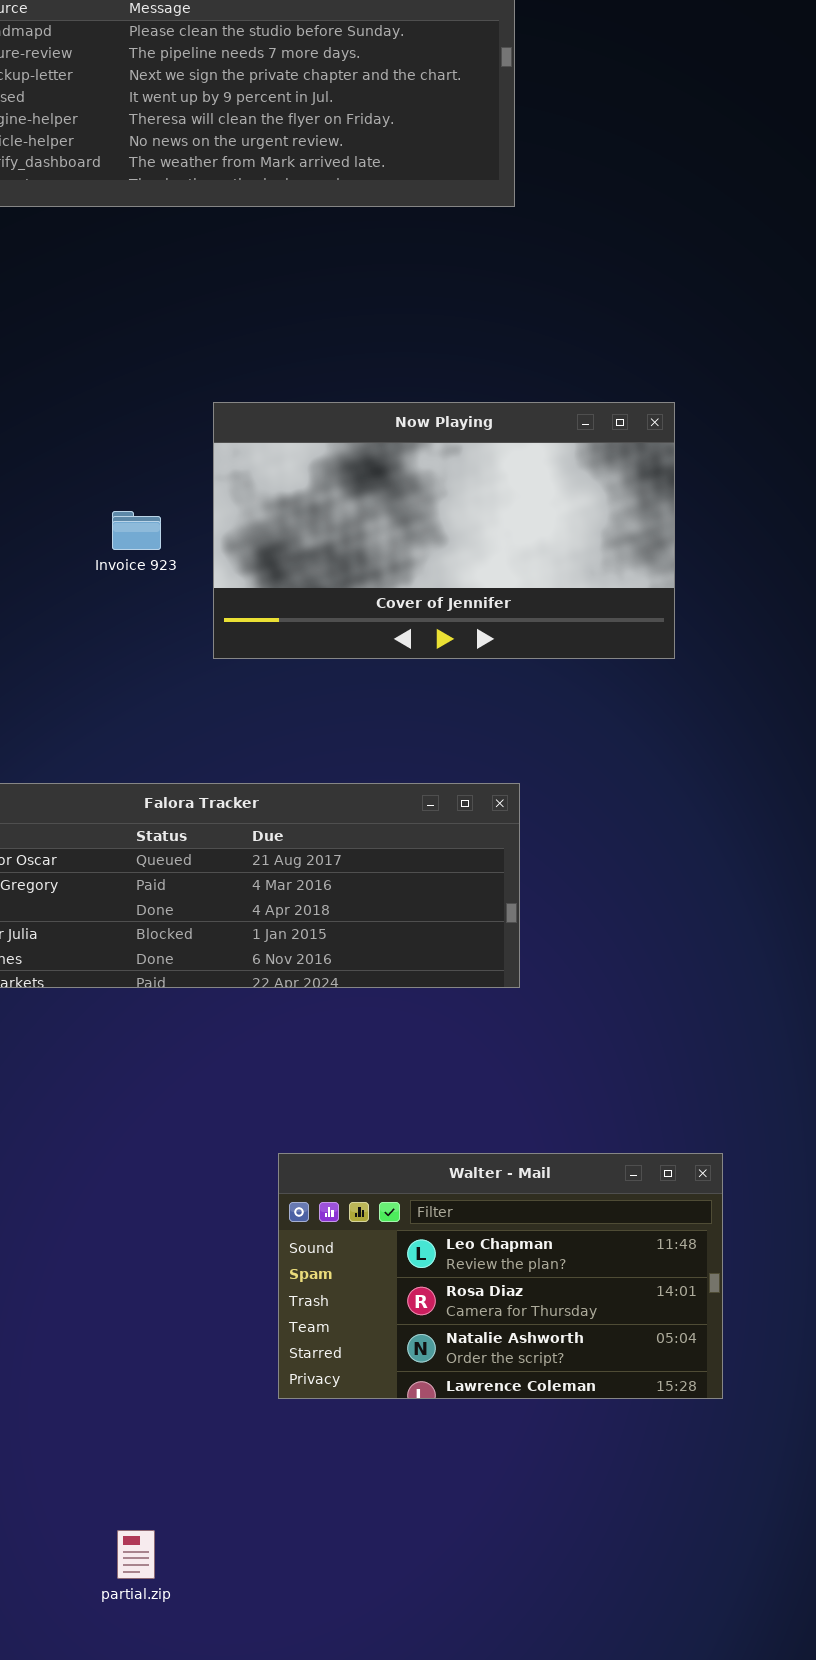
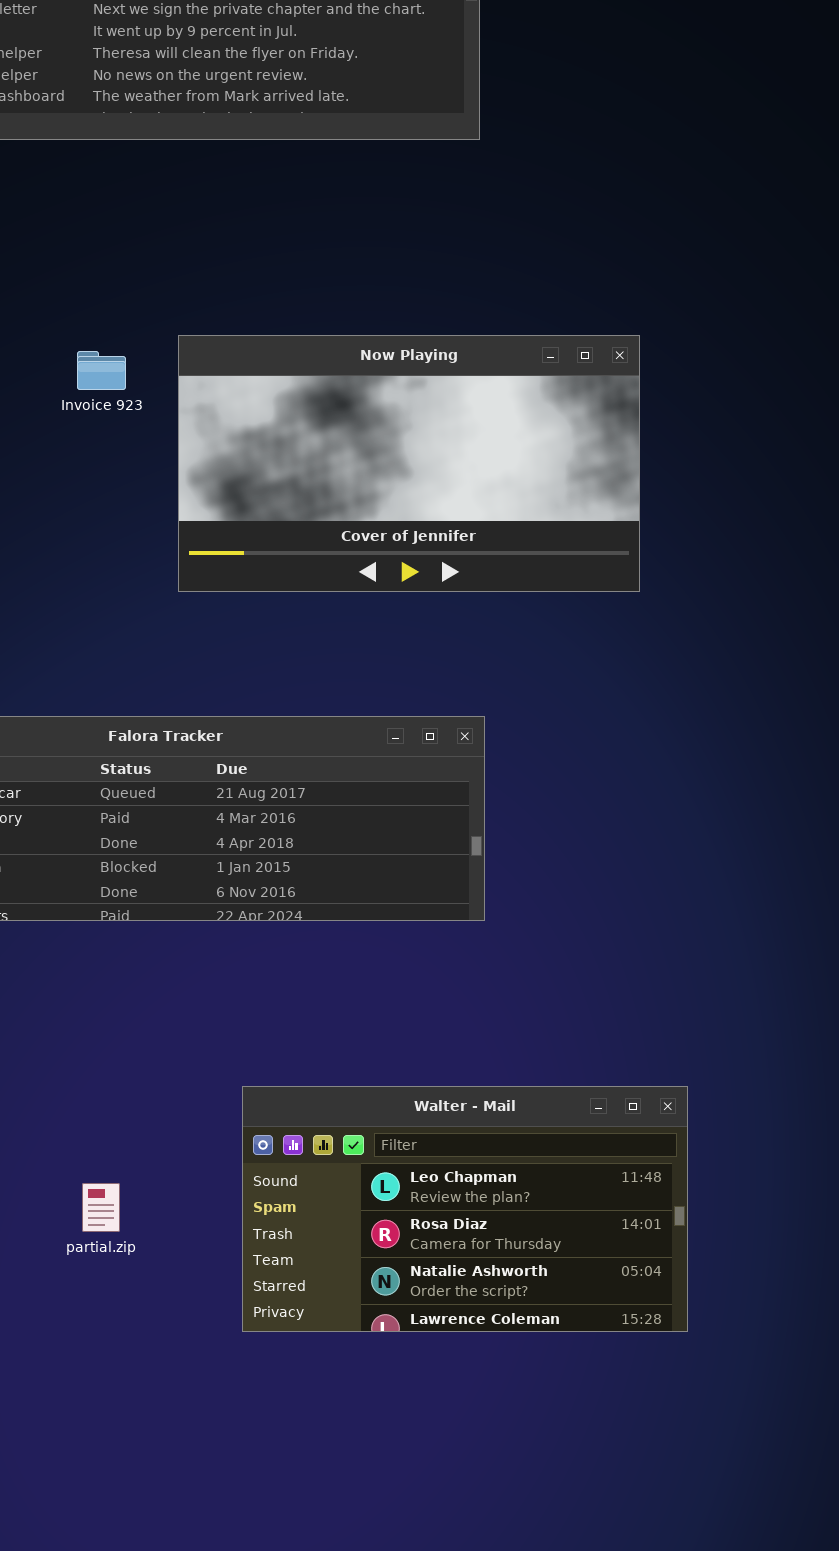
Invoice 923: [112,511,161,550] -> [77,351,126,390], moved
partial.zip: [117,1530,155,1579] -> [82,1183,120,1232], moved

